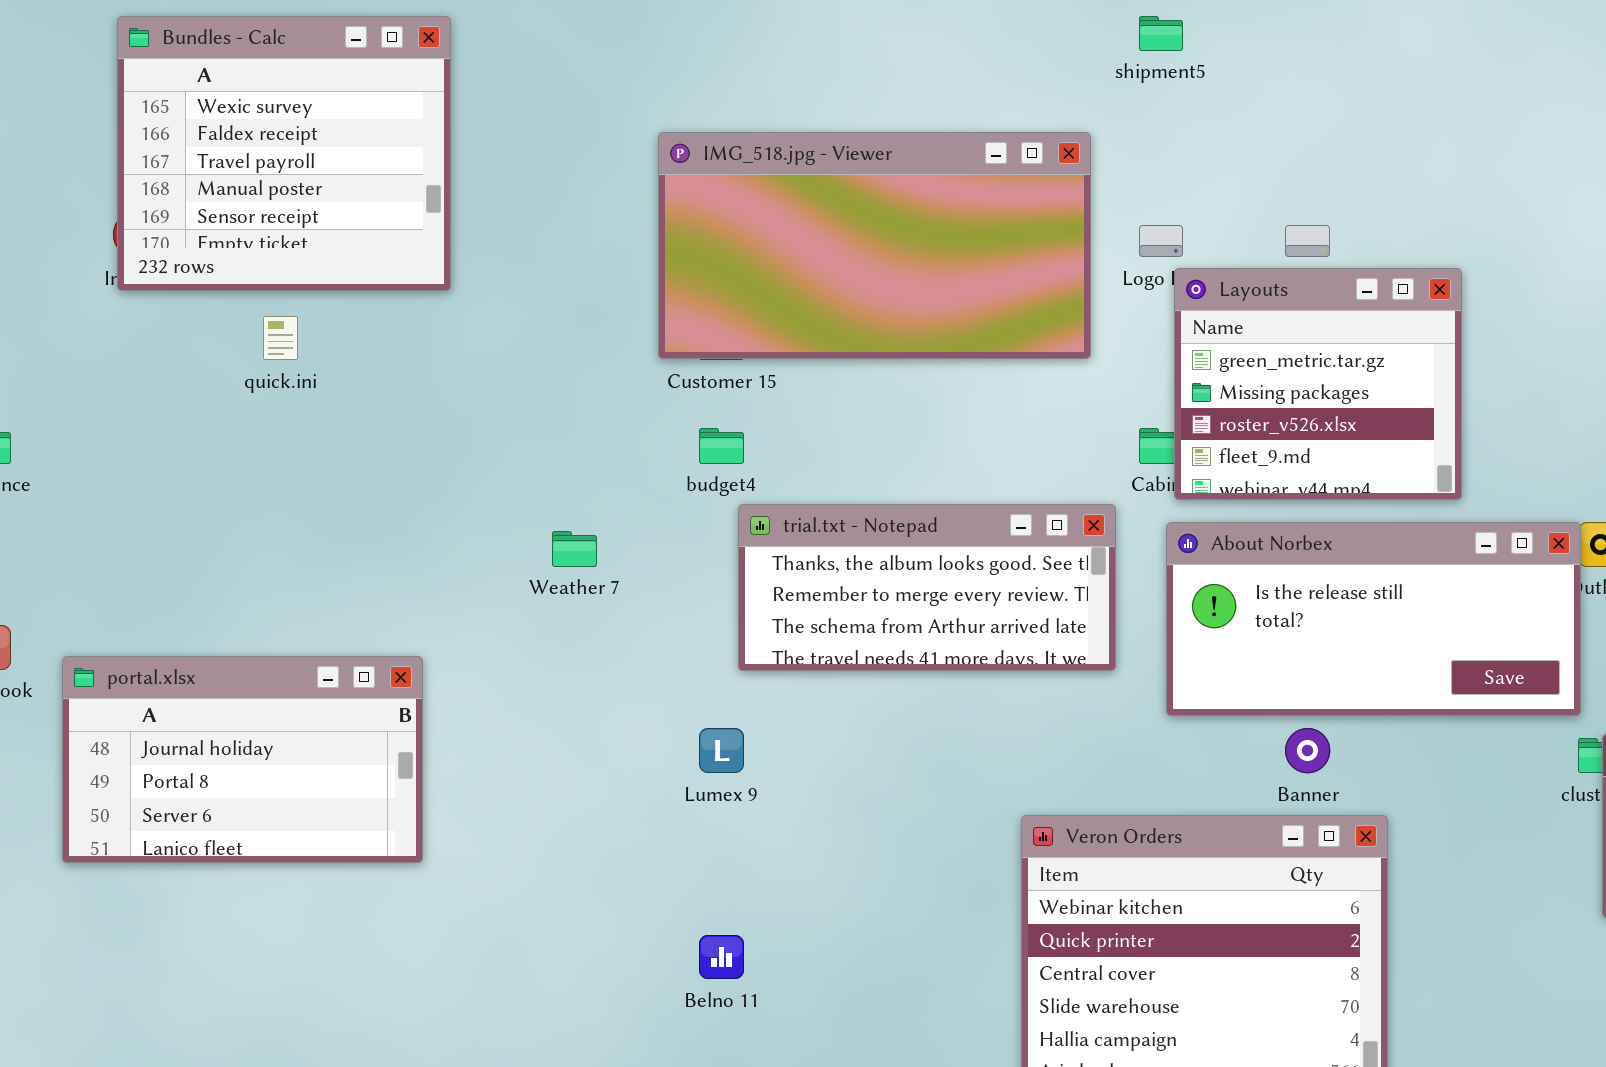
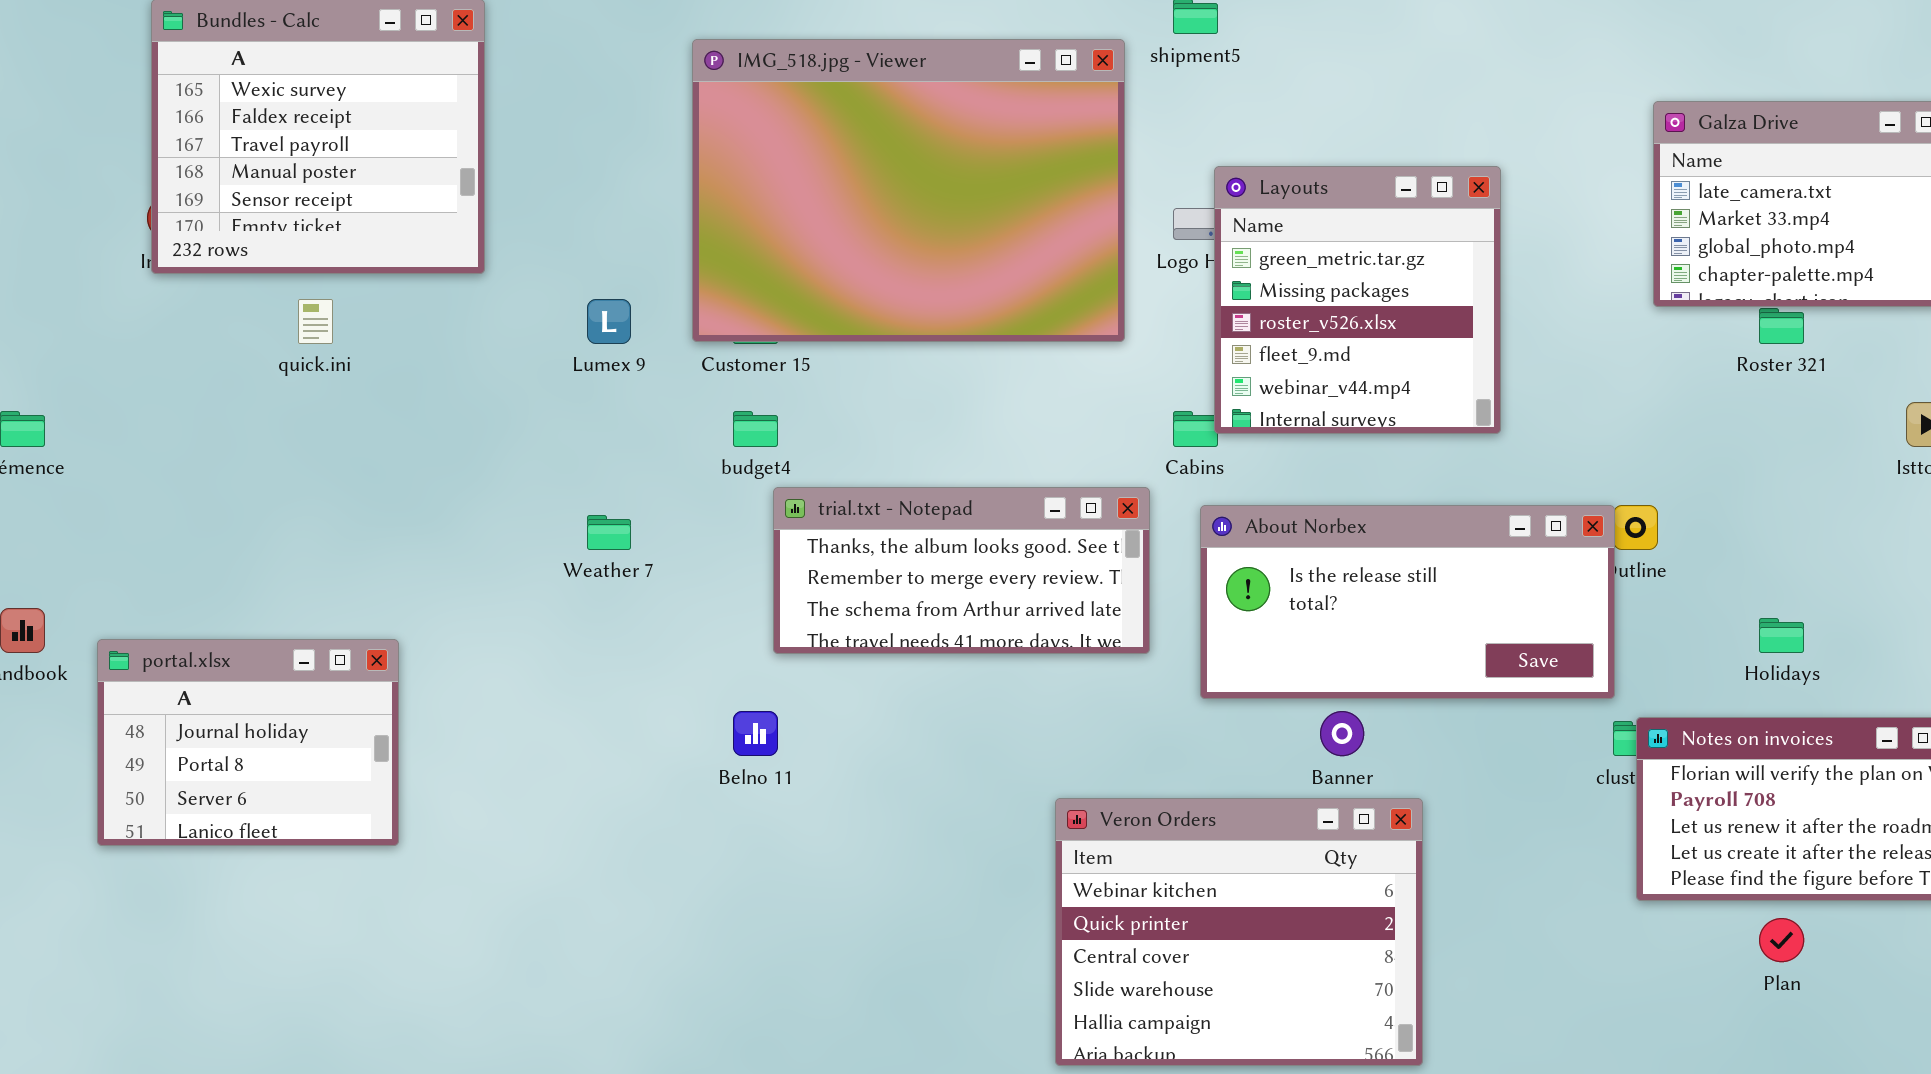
IMG_518.jpg - Viewer: [658,132,1091,359] -> [692,39,1125,342], resized
Layouts: [1174,268,1462,500] -> [1214,166,1501,434], moved, resized
portal.xlsx: [62,656,423,863] -> [97,639,399,846], resized
Lumex 9: [699,728,744,773] -> [587,299,631,344], moved
Belno 11: [699,935,744,979] -> [733,711,778,756], moved

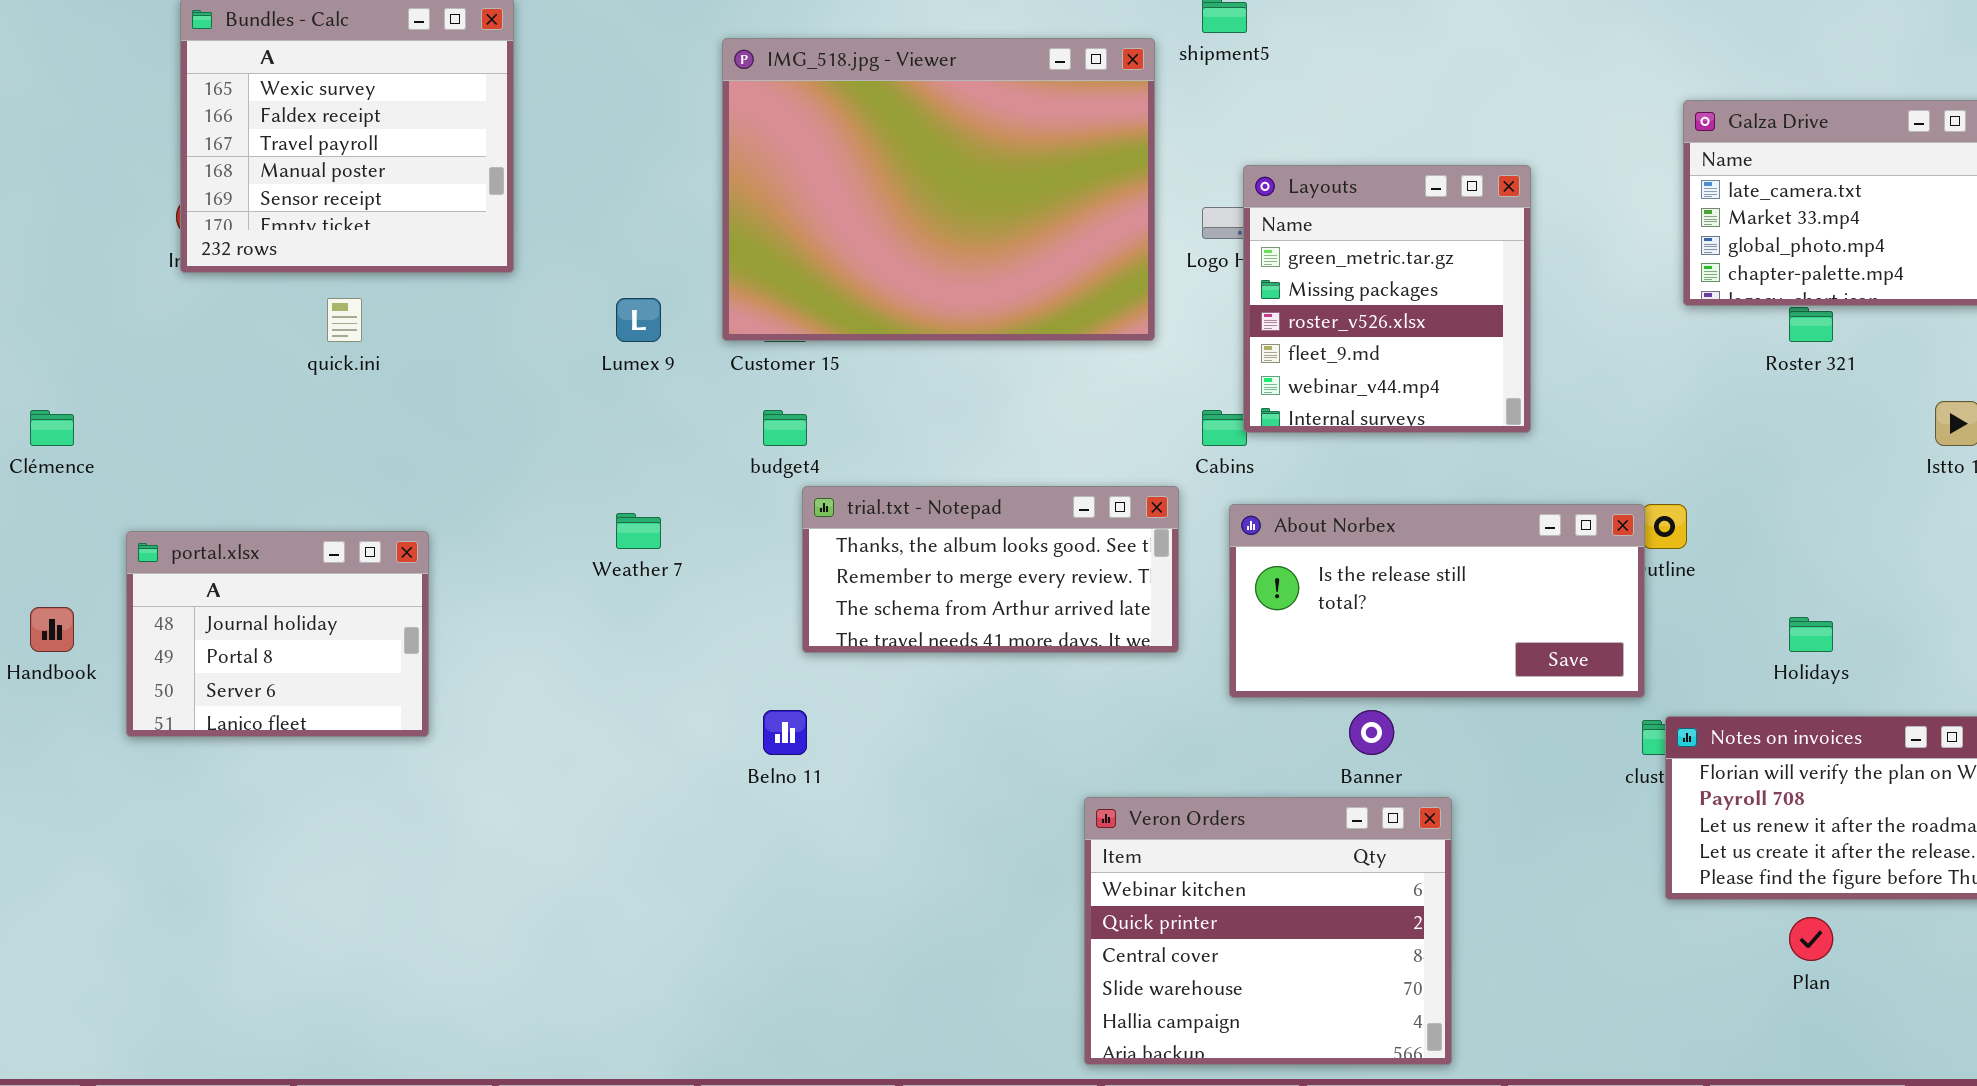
portal.xlsx: [97,639,399,846] -> [126,531,429,737], moved

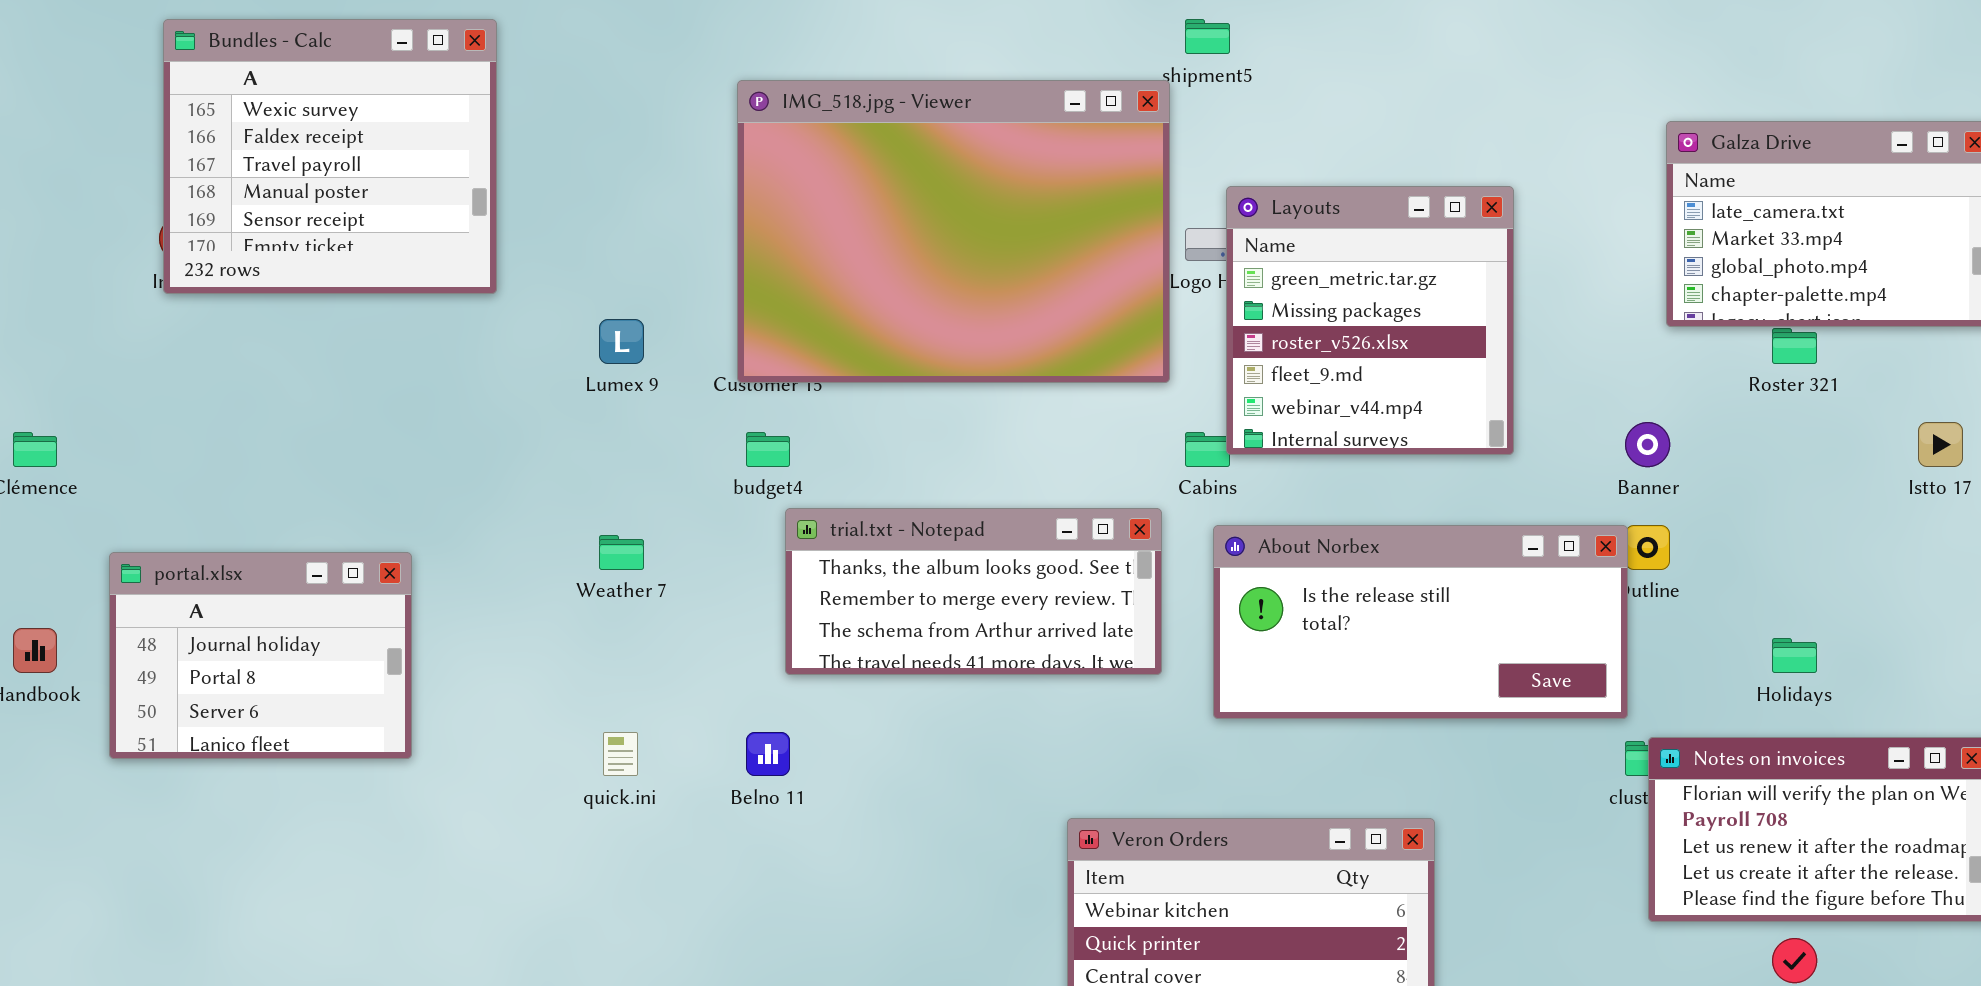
IMG_518.jpg - Viewer: [722,38,1155,341] -> [737,80,1170,383], moved
quick.ini: [327,298,362,342] -> [603,732,638,776], moved
Banner: [1349,710,1394,755] -> [1625,422,1670,467], moved

